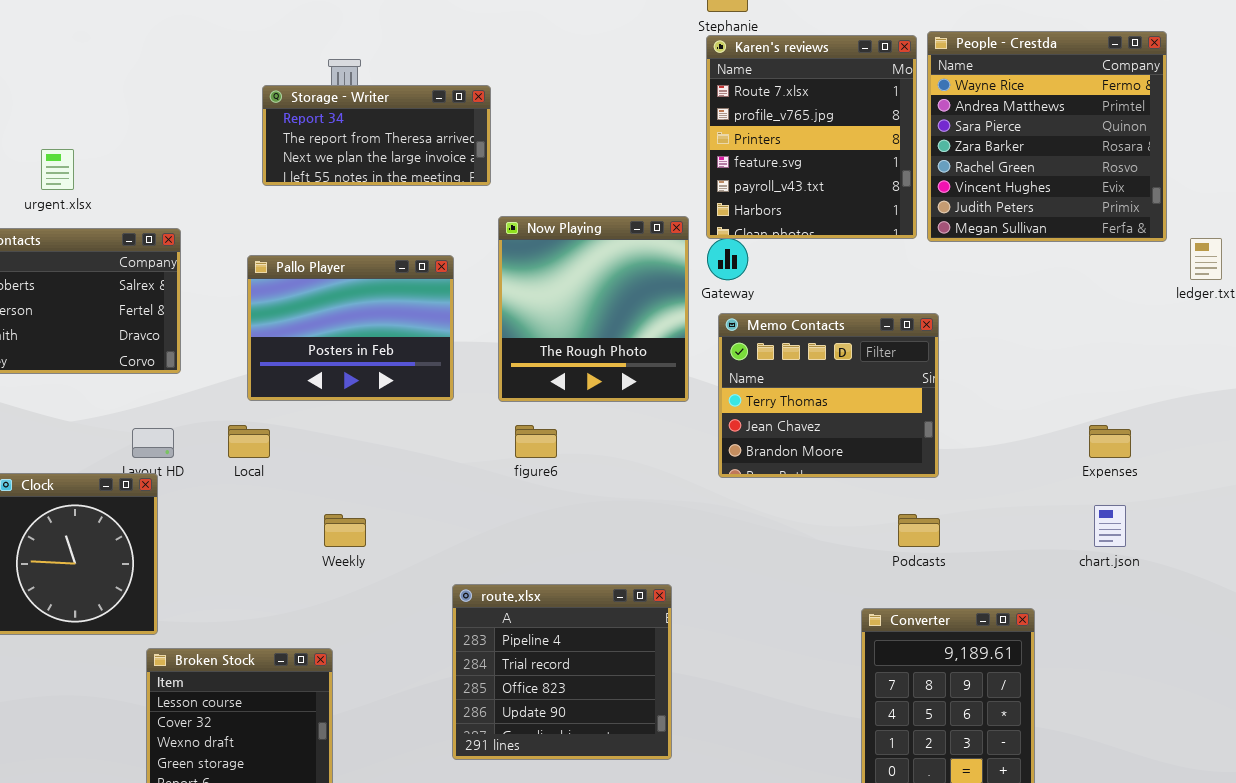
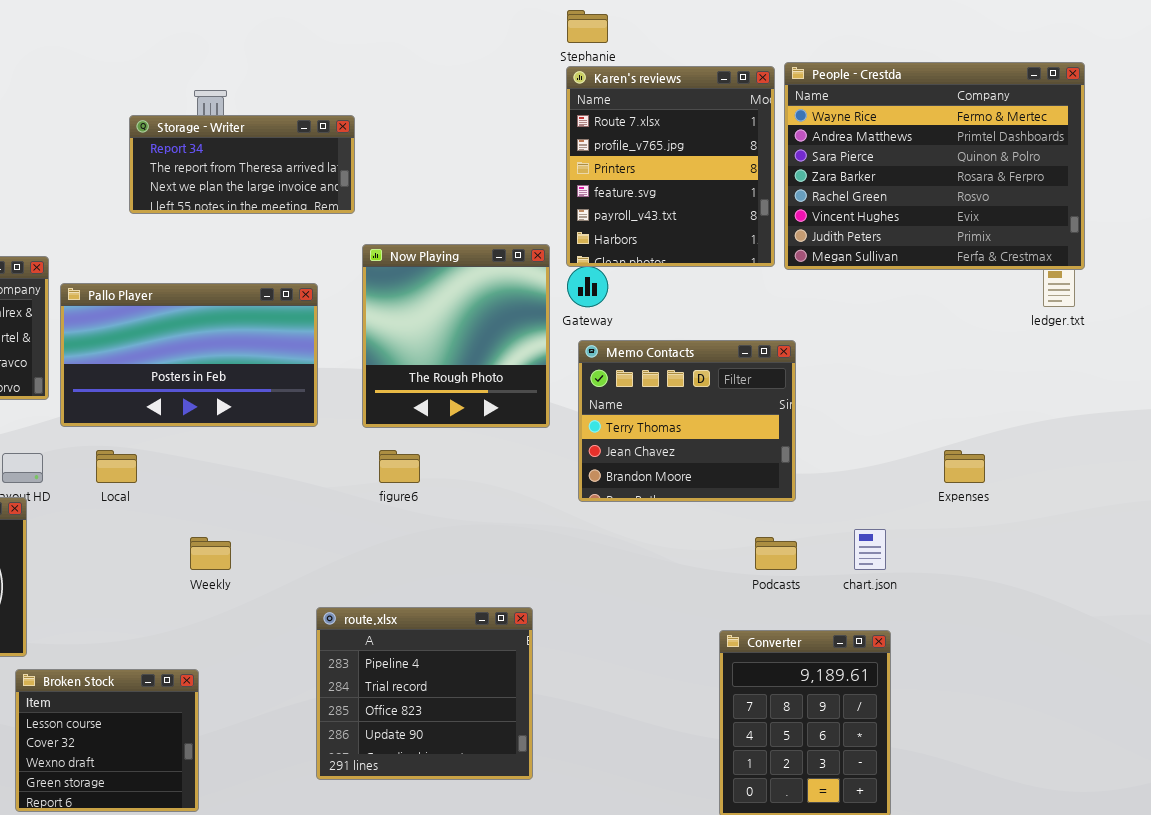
People - Crestda: [927,31,1167,242] -> [784,62,1085,270], resized
Pallo Player: [247,255,454,401] -> [60,283,318,427], resized
chart.json: [1094,505,1126,547] -> [854,529,886,570], moved

